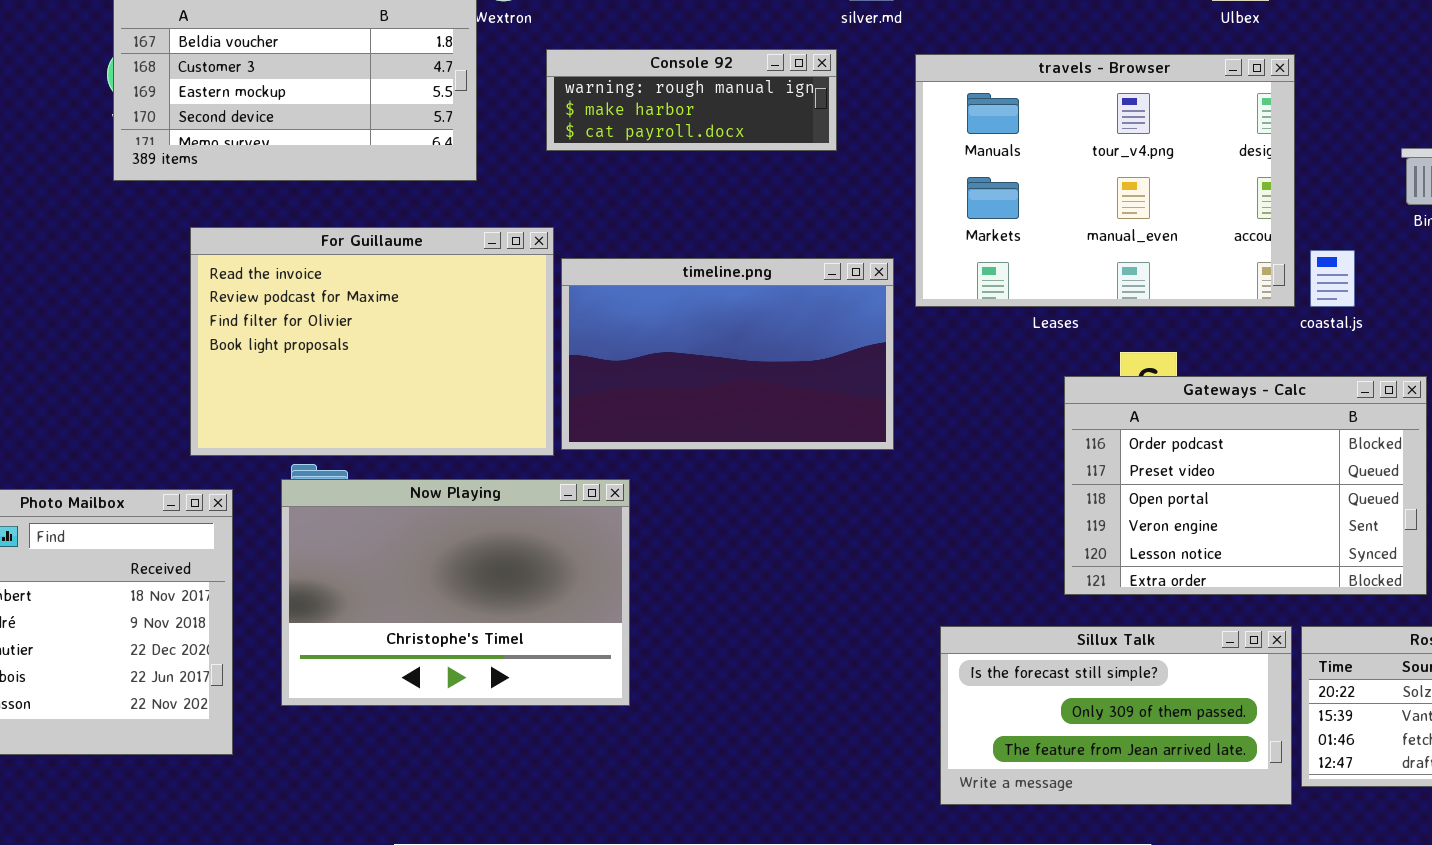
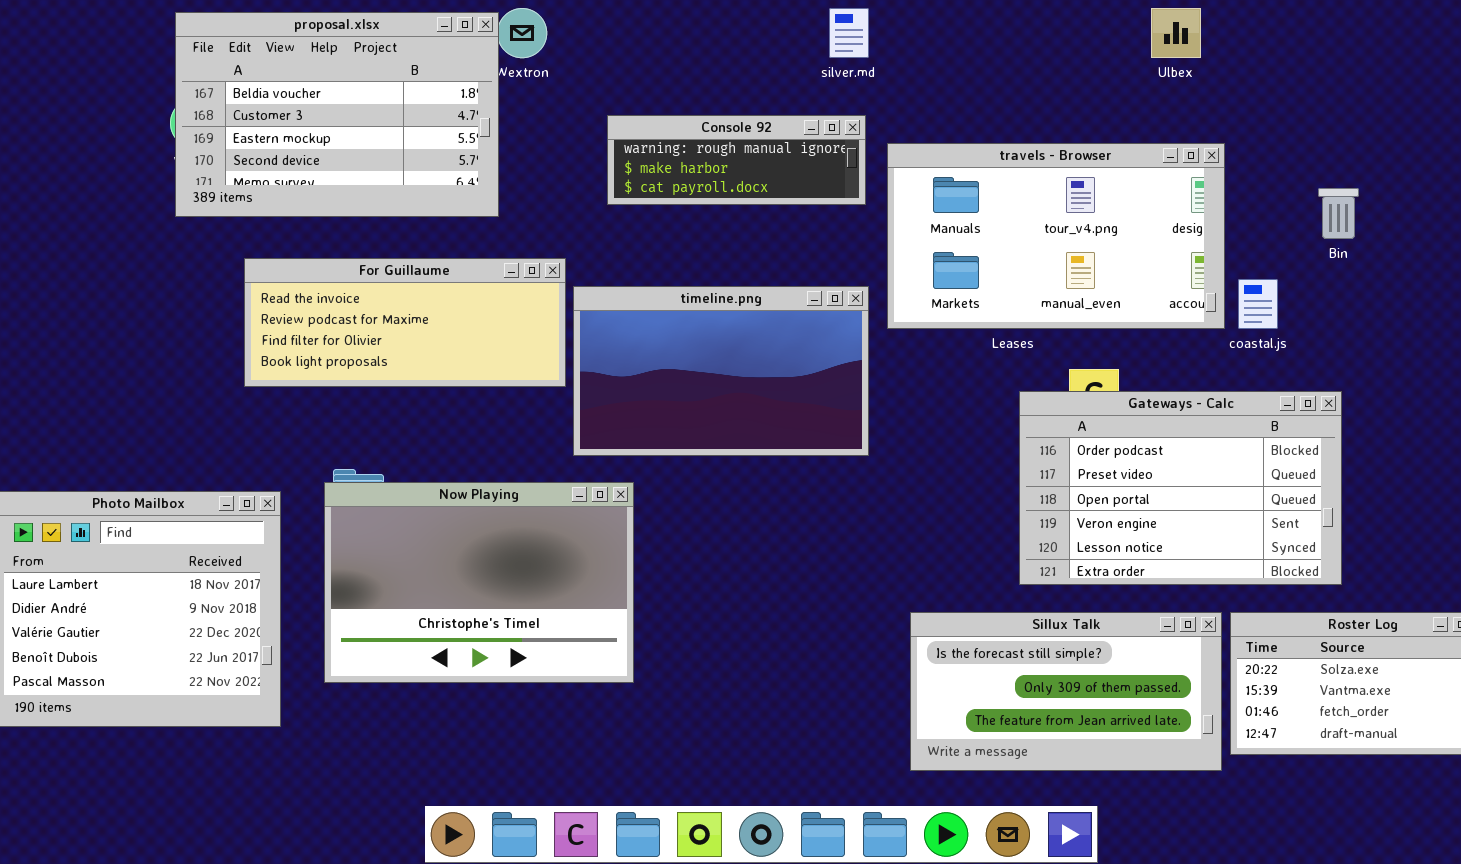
Console 92: [546,49,837,151] -> [607,115,866,205], moved
travels - Browser: [915,54,1295,307] -> [887,143,1225,329], resized
For Guillaume: [190,227,554,456] -> [244,258,566,387], resized

